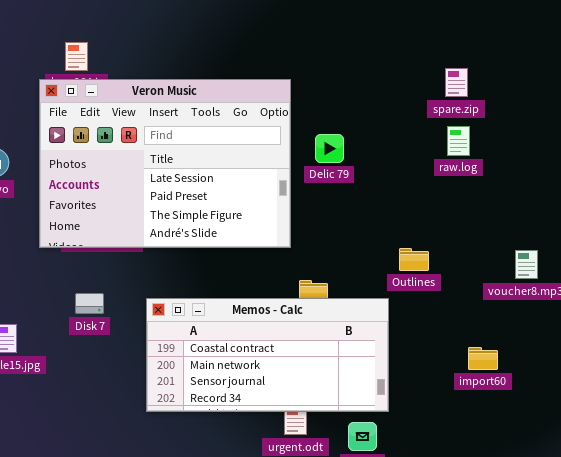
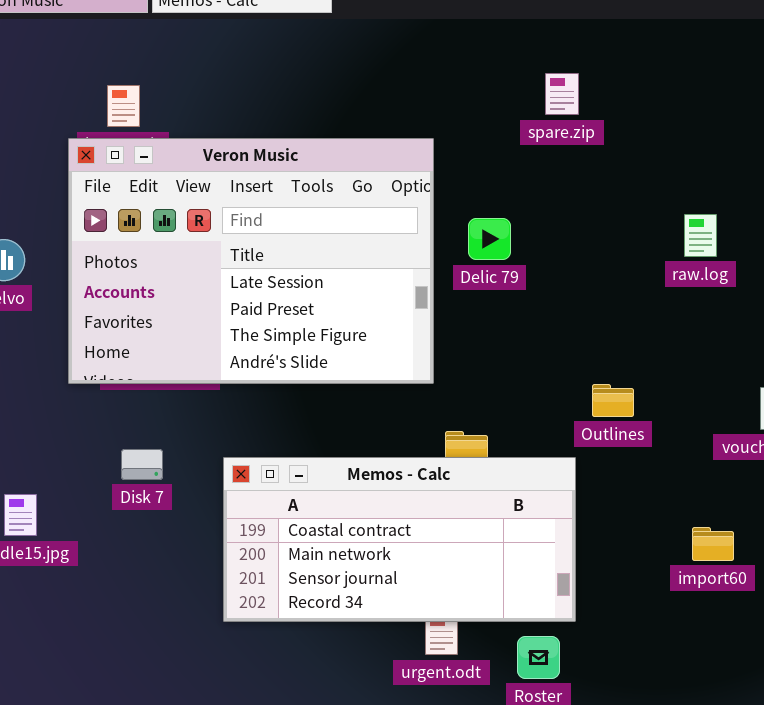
spare.zip: [445,68,468,97] -> [545,73,579,115], moved
raw.log: [447,126,470,156] -> [684,214,717,257], moved

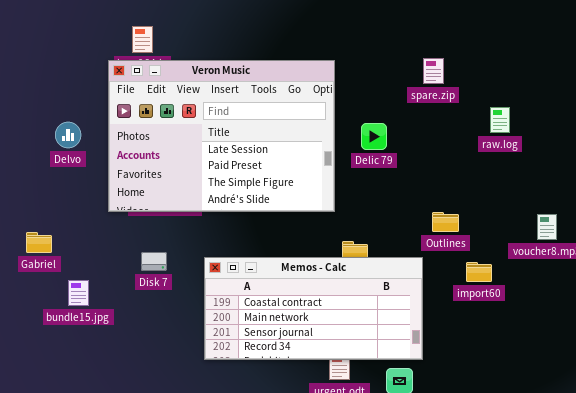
spare.zip: [545,73,579,115] -> [423,58,444,84], moved
Delic 79: [468,218,511,260] -> [361,123,387,150], moved
import60: [692,527,734,561] -> [466,262,492,282], moved

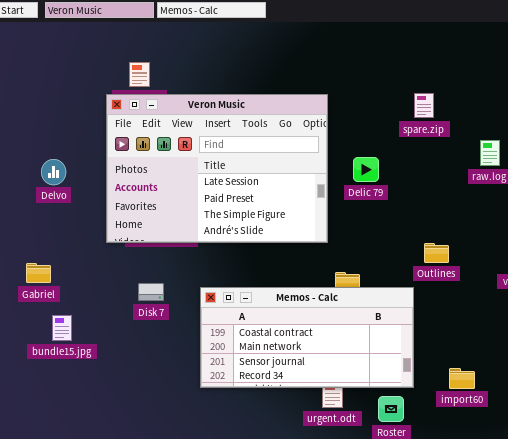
Delvo: [55,122,81,148] -> [41,159,66,185], moved
import60: [466,262,492,282] -> [449,368,475,389], moved
bundle15.jpg: [68,280,89,306] -> [52,315,72,341], moved

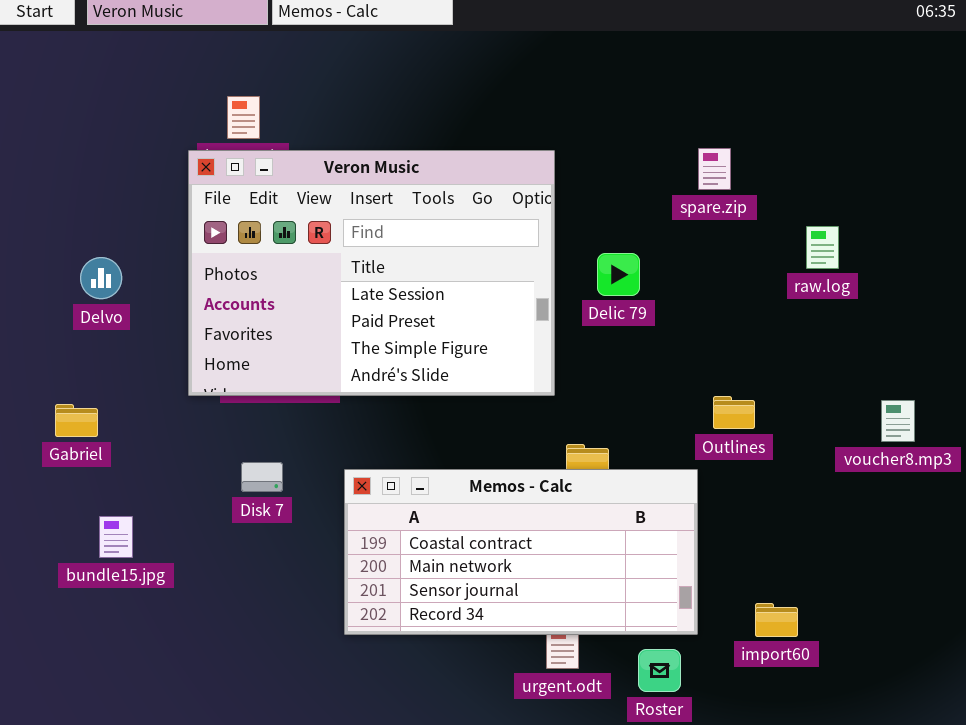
Gabriel: [26,263,51,283] -> [55,404,98,437], moved

